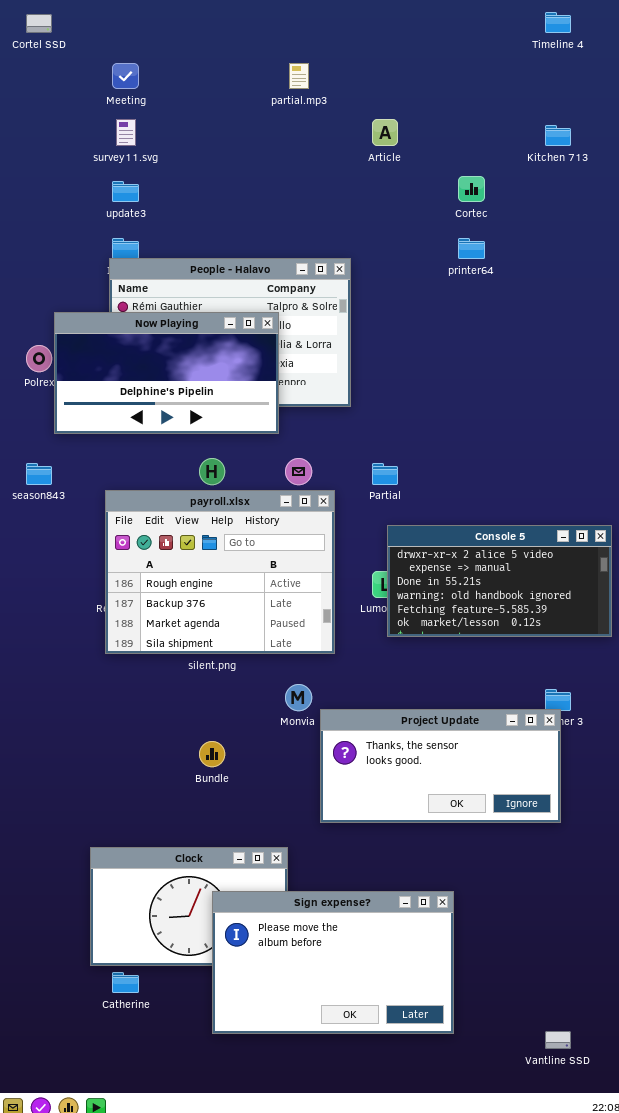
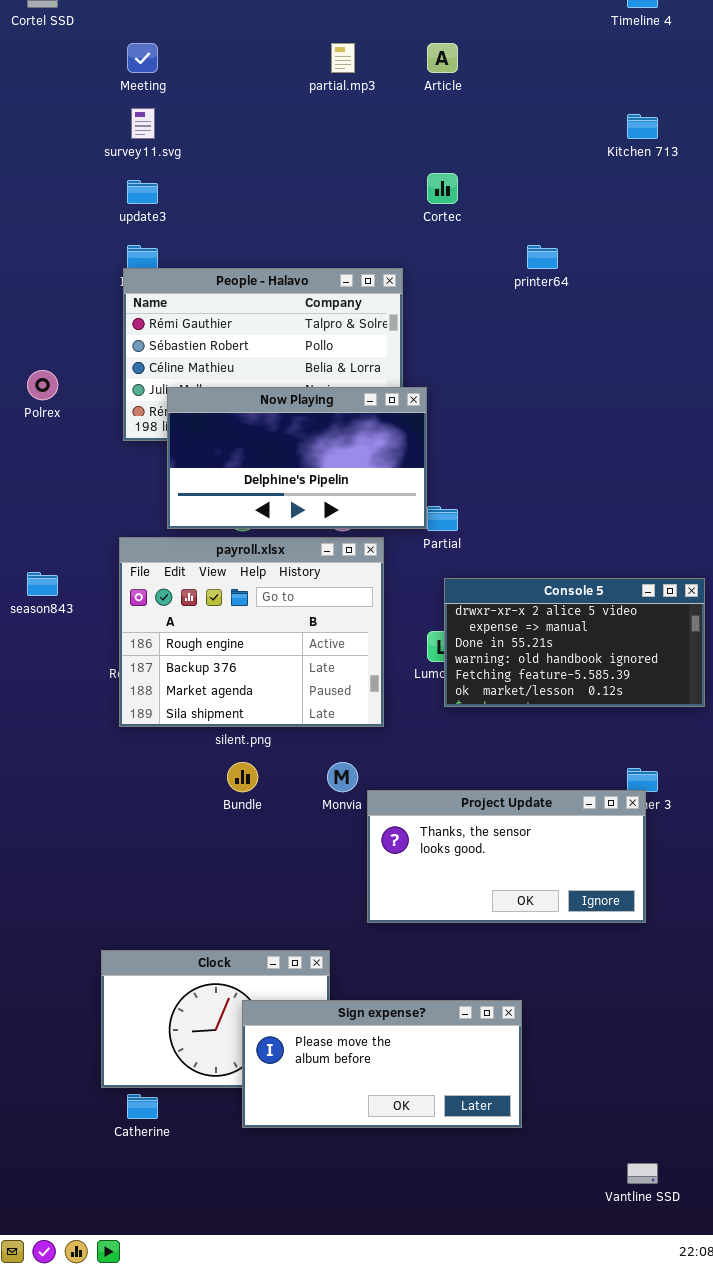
Article: [372,119,398,146] -> [427,43,458,73], moved
Cortec: [458,176,485,202] -> [427,173,458,204], moved
Now Playing: [54,312,279,434] -> [167,387,427,529], moved
season843: [26,463,52,485] -> [27,572,58,596], moved
Bundle: [199,741,225,767] -> [227,762,258,792], moved
Sign expense?: [212,891,454,1034] -> [242,1000,522,1128], resized

